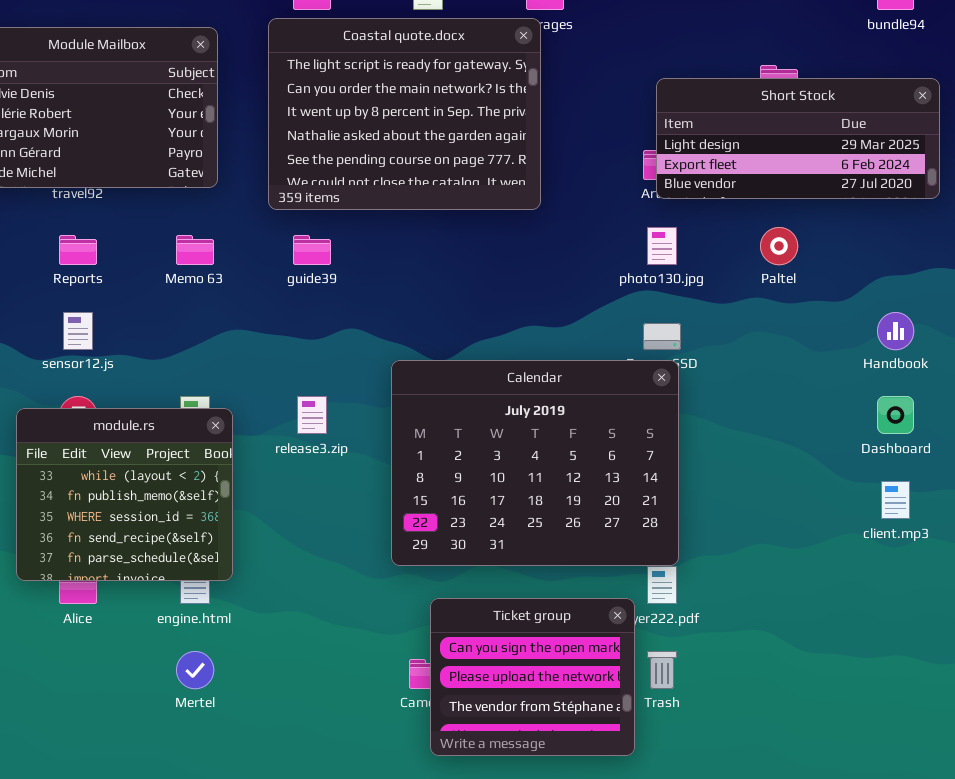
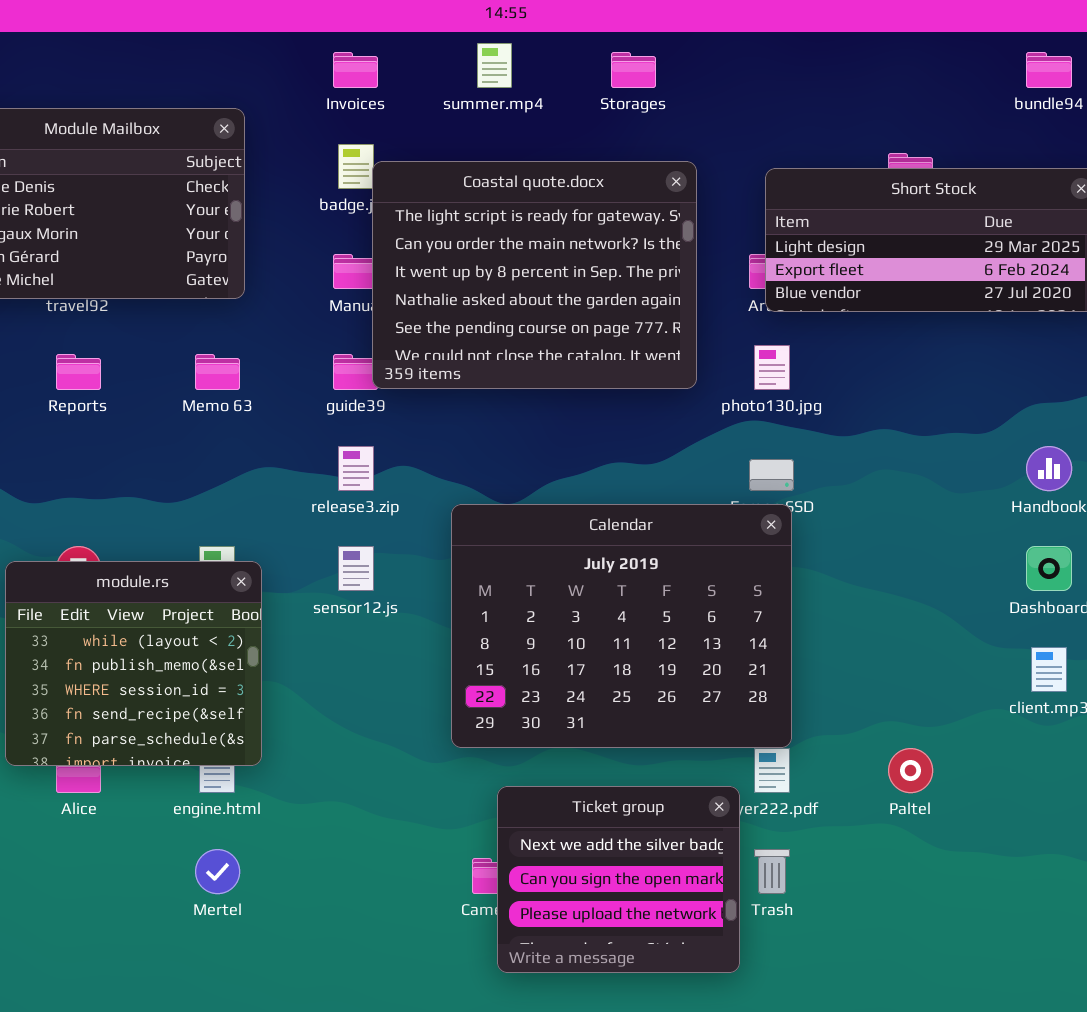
Coastal quote.docx: [268,18,541,210] -> [372,161,697,389], moved
Paltel: [760,227,798,265] -> [888,748,933,793], moved
sensor12.js: [63,312,93,350] -> [338,546,374,591], moved
release3.zip: [297,396,327,434] -> [338,446,374,491], moved
Ticket group: [430,598,635,756] -> [497,786,740,973], scrolled up 1 row

